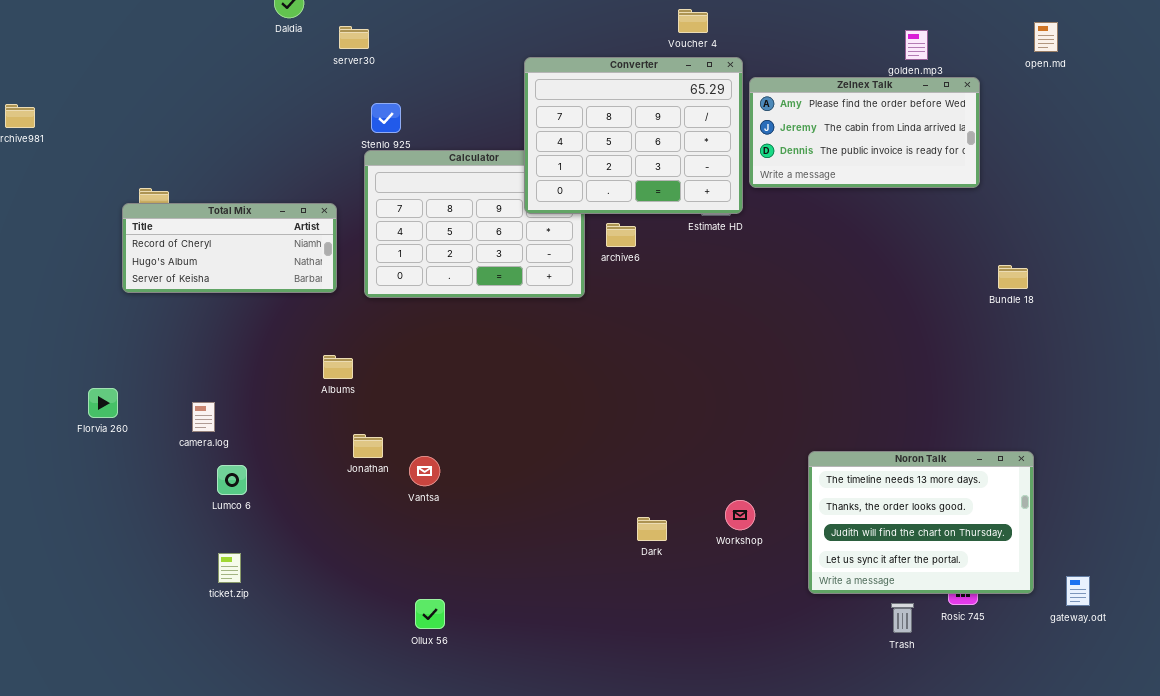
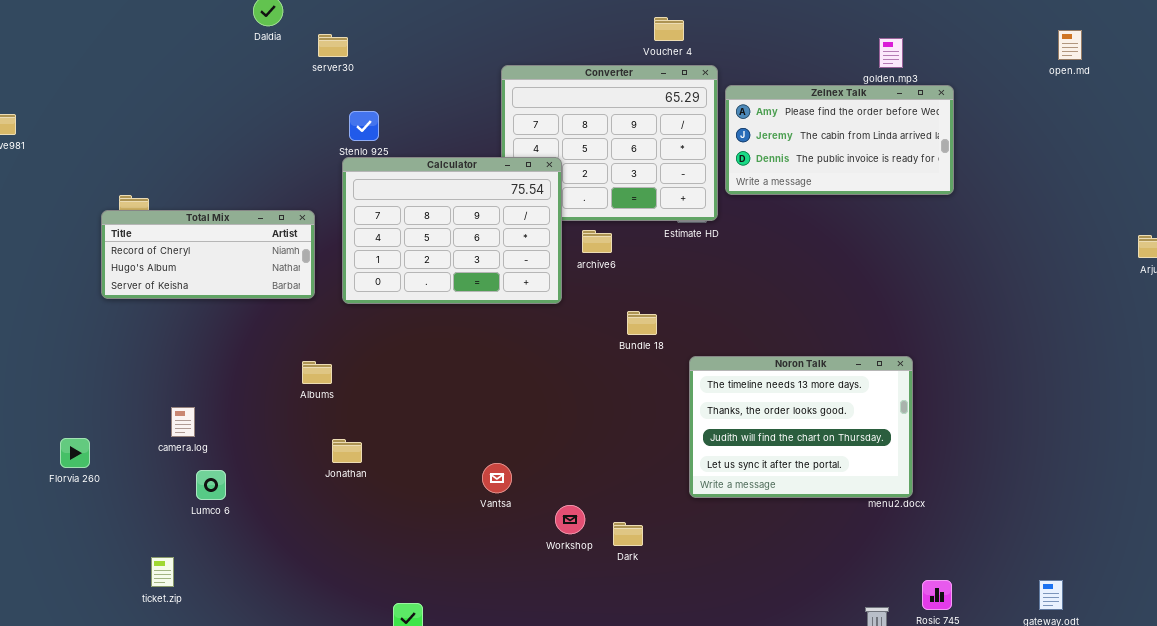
open.md: [1034,22,1058,52] -> [1058,30,1082,60], moved
Calculator: [364,150,585,298] -> [342,157,562,304], raised
Bundle 18: [998,265,1028,289] -> [627,311,657,335], moved
Florvia 260: [88,388,118,418] -> [60,438,90,468], moved
Noron Talk: [808,451,1034,594] -> [689,356,913,498], moved
Vantsa: [409,456,440,486] -> [482,463,512,493], moved
Workshop: [725,500,755,530] -> [555,505,585,534], moved
ticket.zip: [218,553,241,583] -> [151,557,174,587], moved

